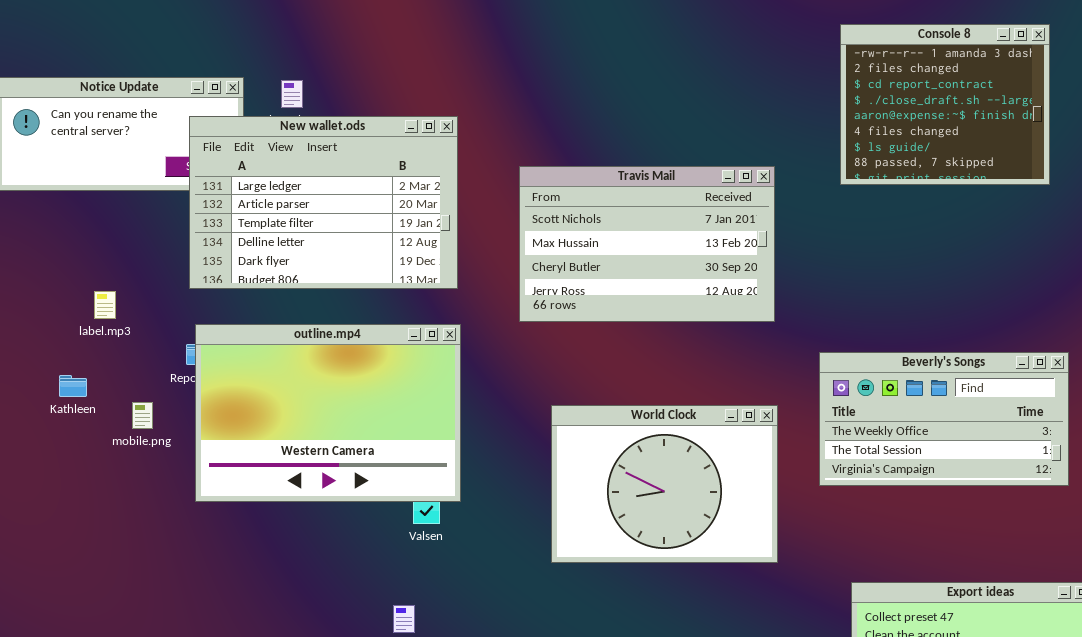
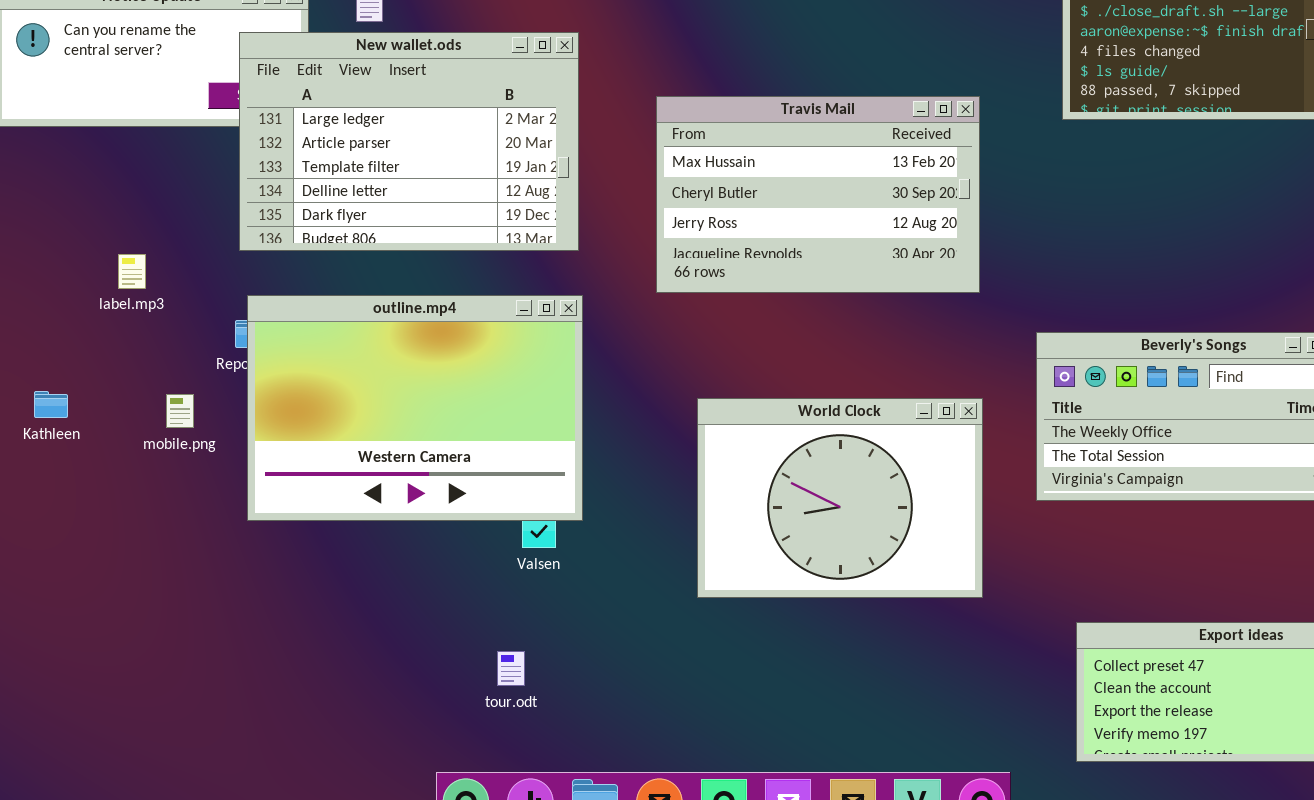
Travis Mail: [519,166,775,322] -> [656,96,980,293], scrolled down 1 row
Kathleen: [59,375,87,397] -> [34,391,68,418], moved

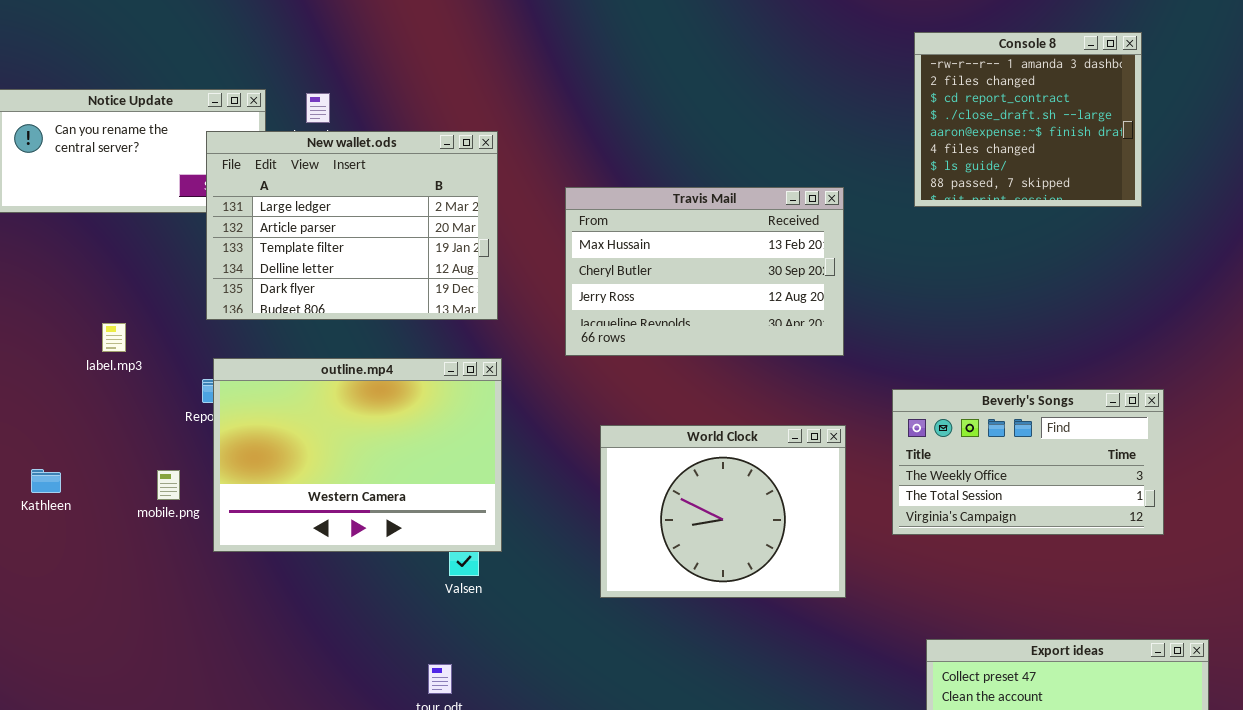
Kathleen: [34,391,68,418] -> [31,469,61,493], moved
mobile.png: [166,394,194,428] -> [157,470,180,500], moved
World Clock: [697,398,983,598] -> [600,425,846,598], moved

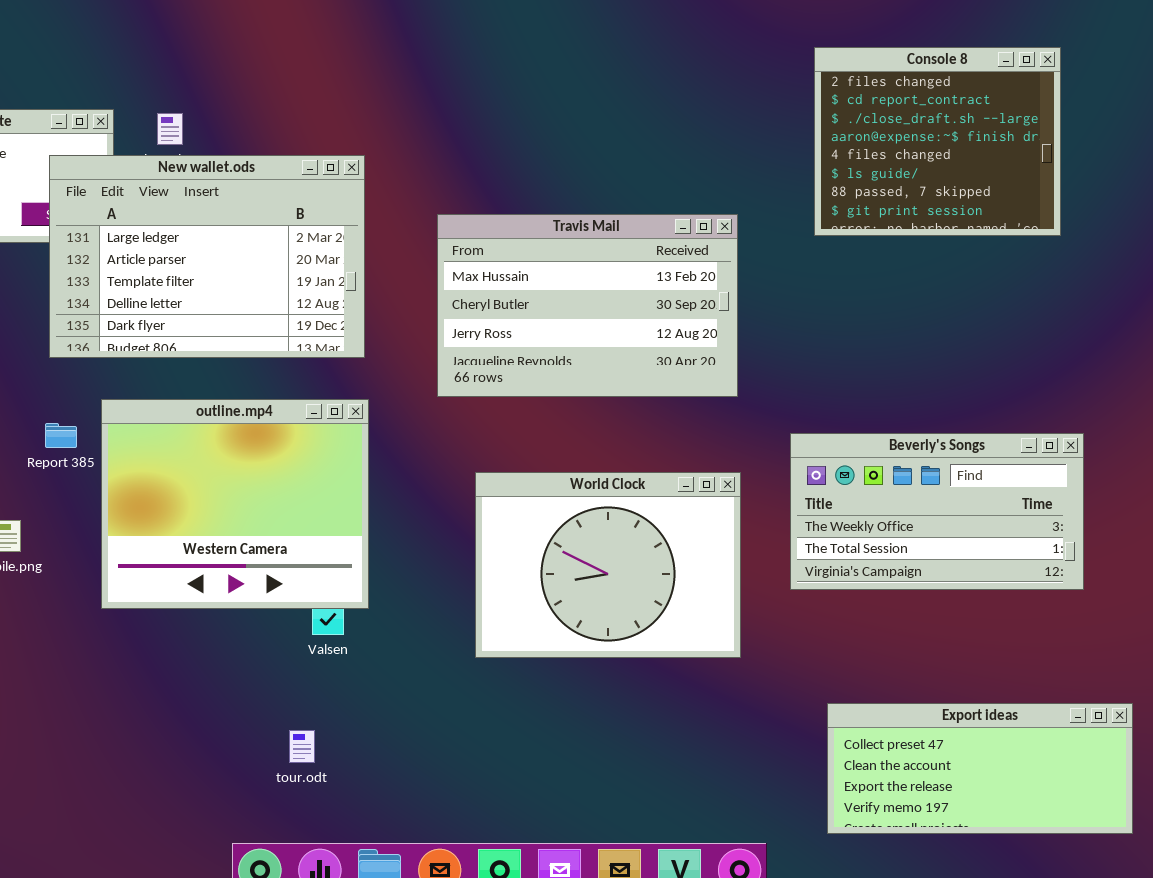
Console 8: [914,32,1142,207] -> [814,47,1061,236], scrolled down 1 row
outline.mp4: [213,358,502,552] -> [101,399,369,609], resized

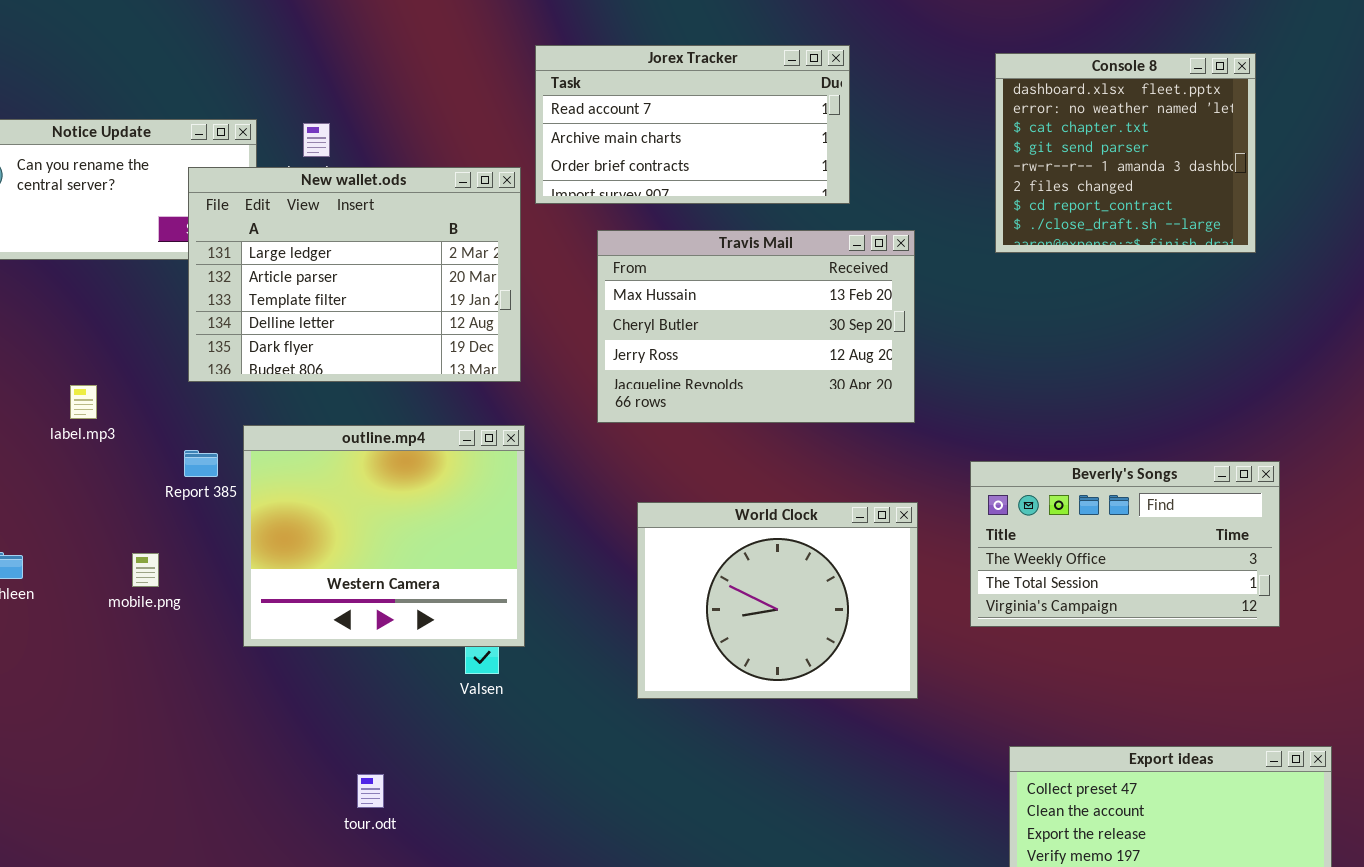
Jorex Tracker: none -> [535,45,850,204], opened
Console 8: [814,47,1061,236] -> [995,53,1256,253], scrolled up 5 rows
tour.odt: [289,730,315,763] -> [357,774,384,808], moved

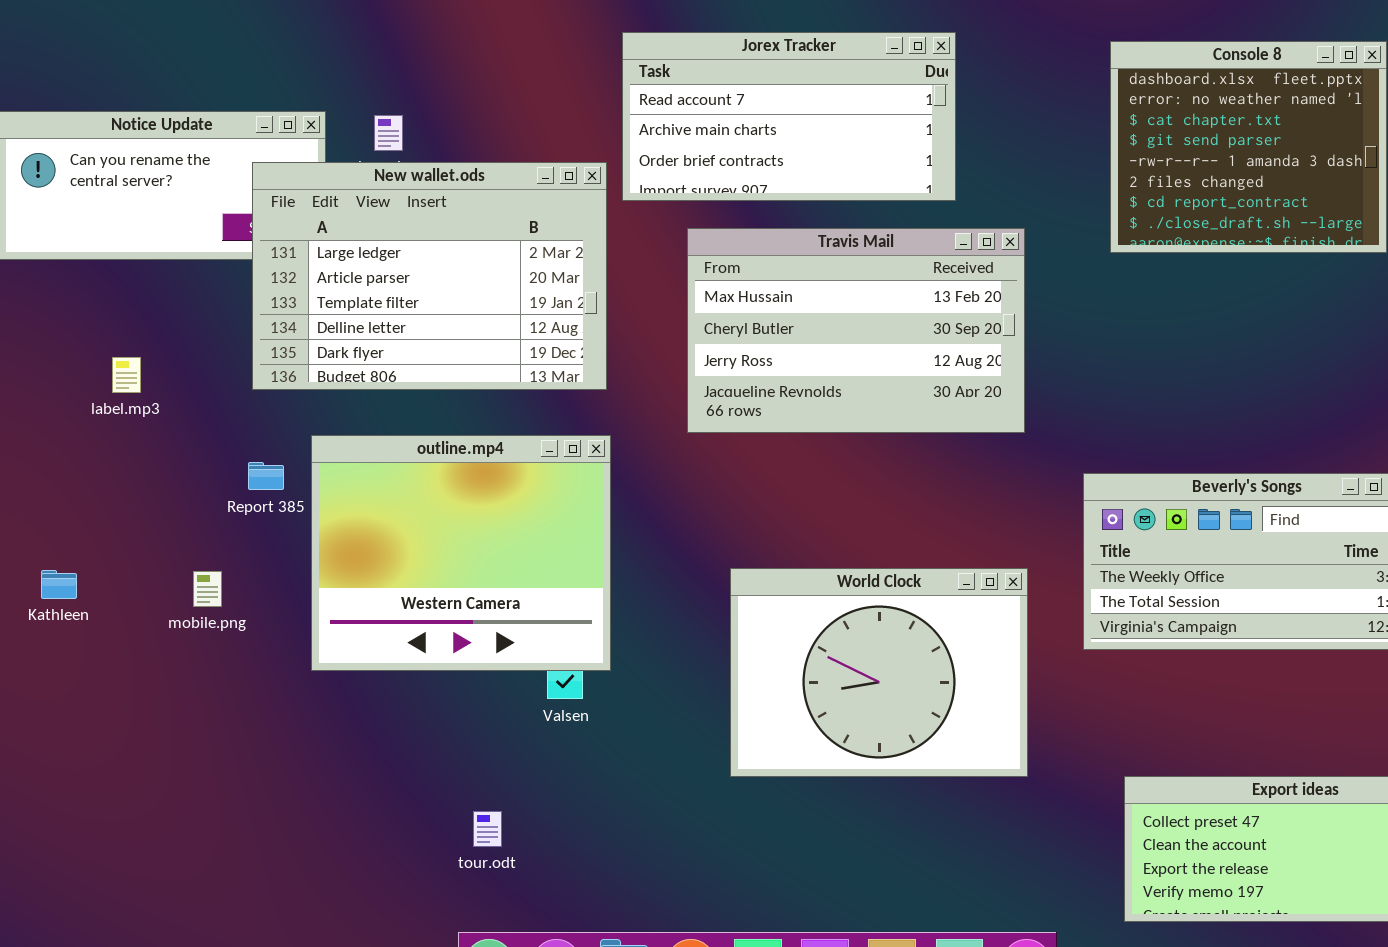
label.mp3: [70,385,97,419] -> [112,357,141,393], moved
World Clock: [637,502,918,699] -> [730,568,1028,777], moved
tour.odt: [357,774,384,808] -> [473,811,502,847], moved

